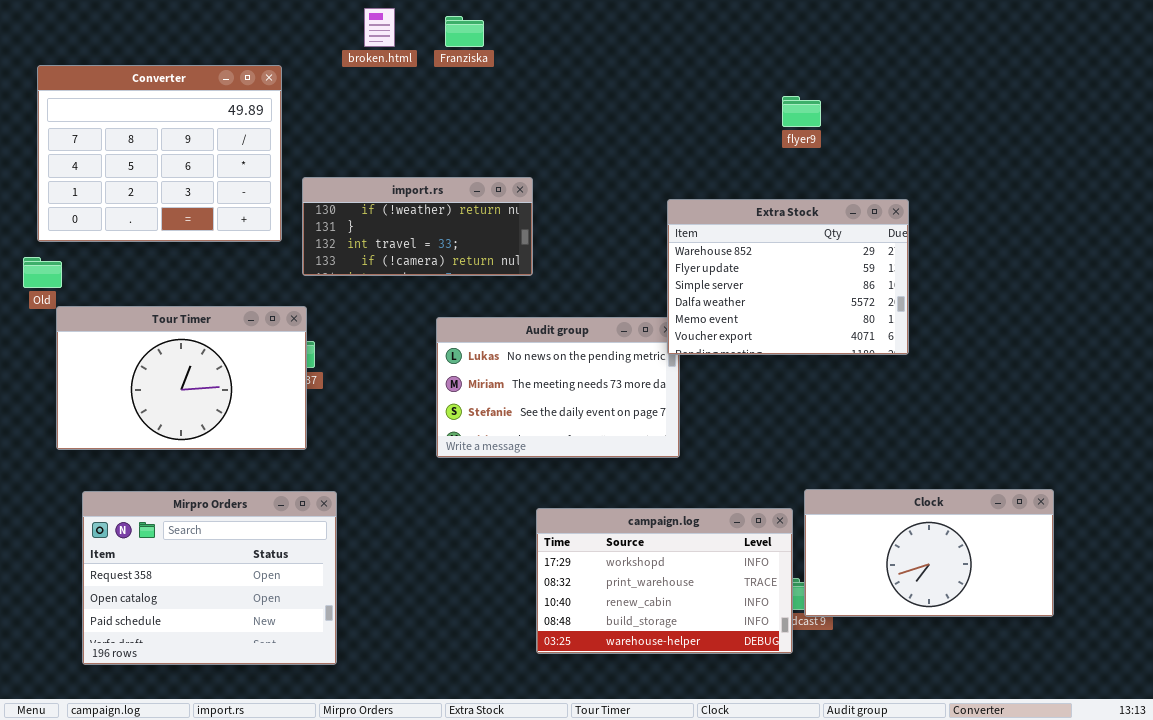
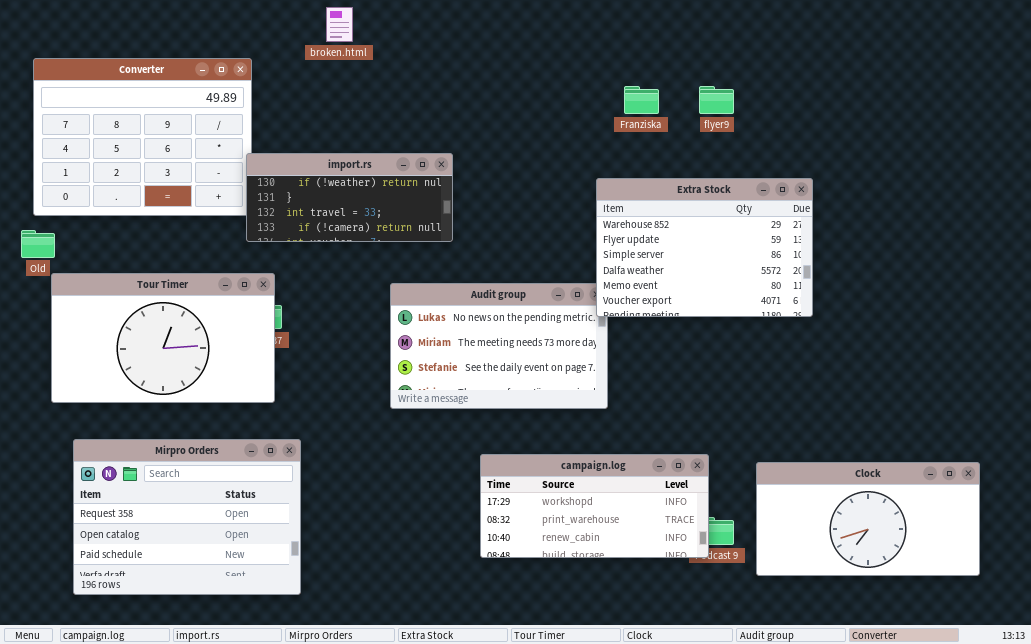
Franziska: [445,16,484,47] -> [624,86,659,114], moved
import.rs: [302,177,533,276] -> [246,153,453,242], moved
Clock: [804,489,1054,617] -> [756,462,980,576], moved
campaign.log: [536,508,793,654] -> [480,454,709,558], resized

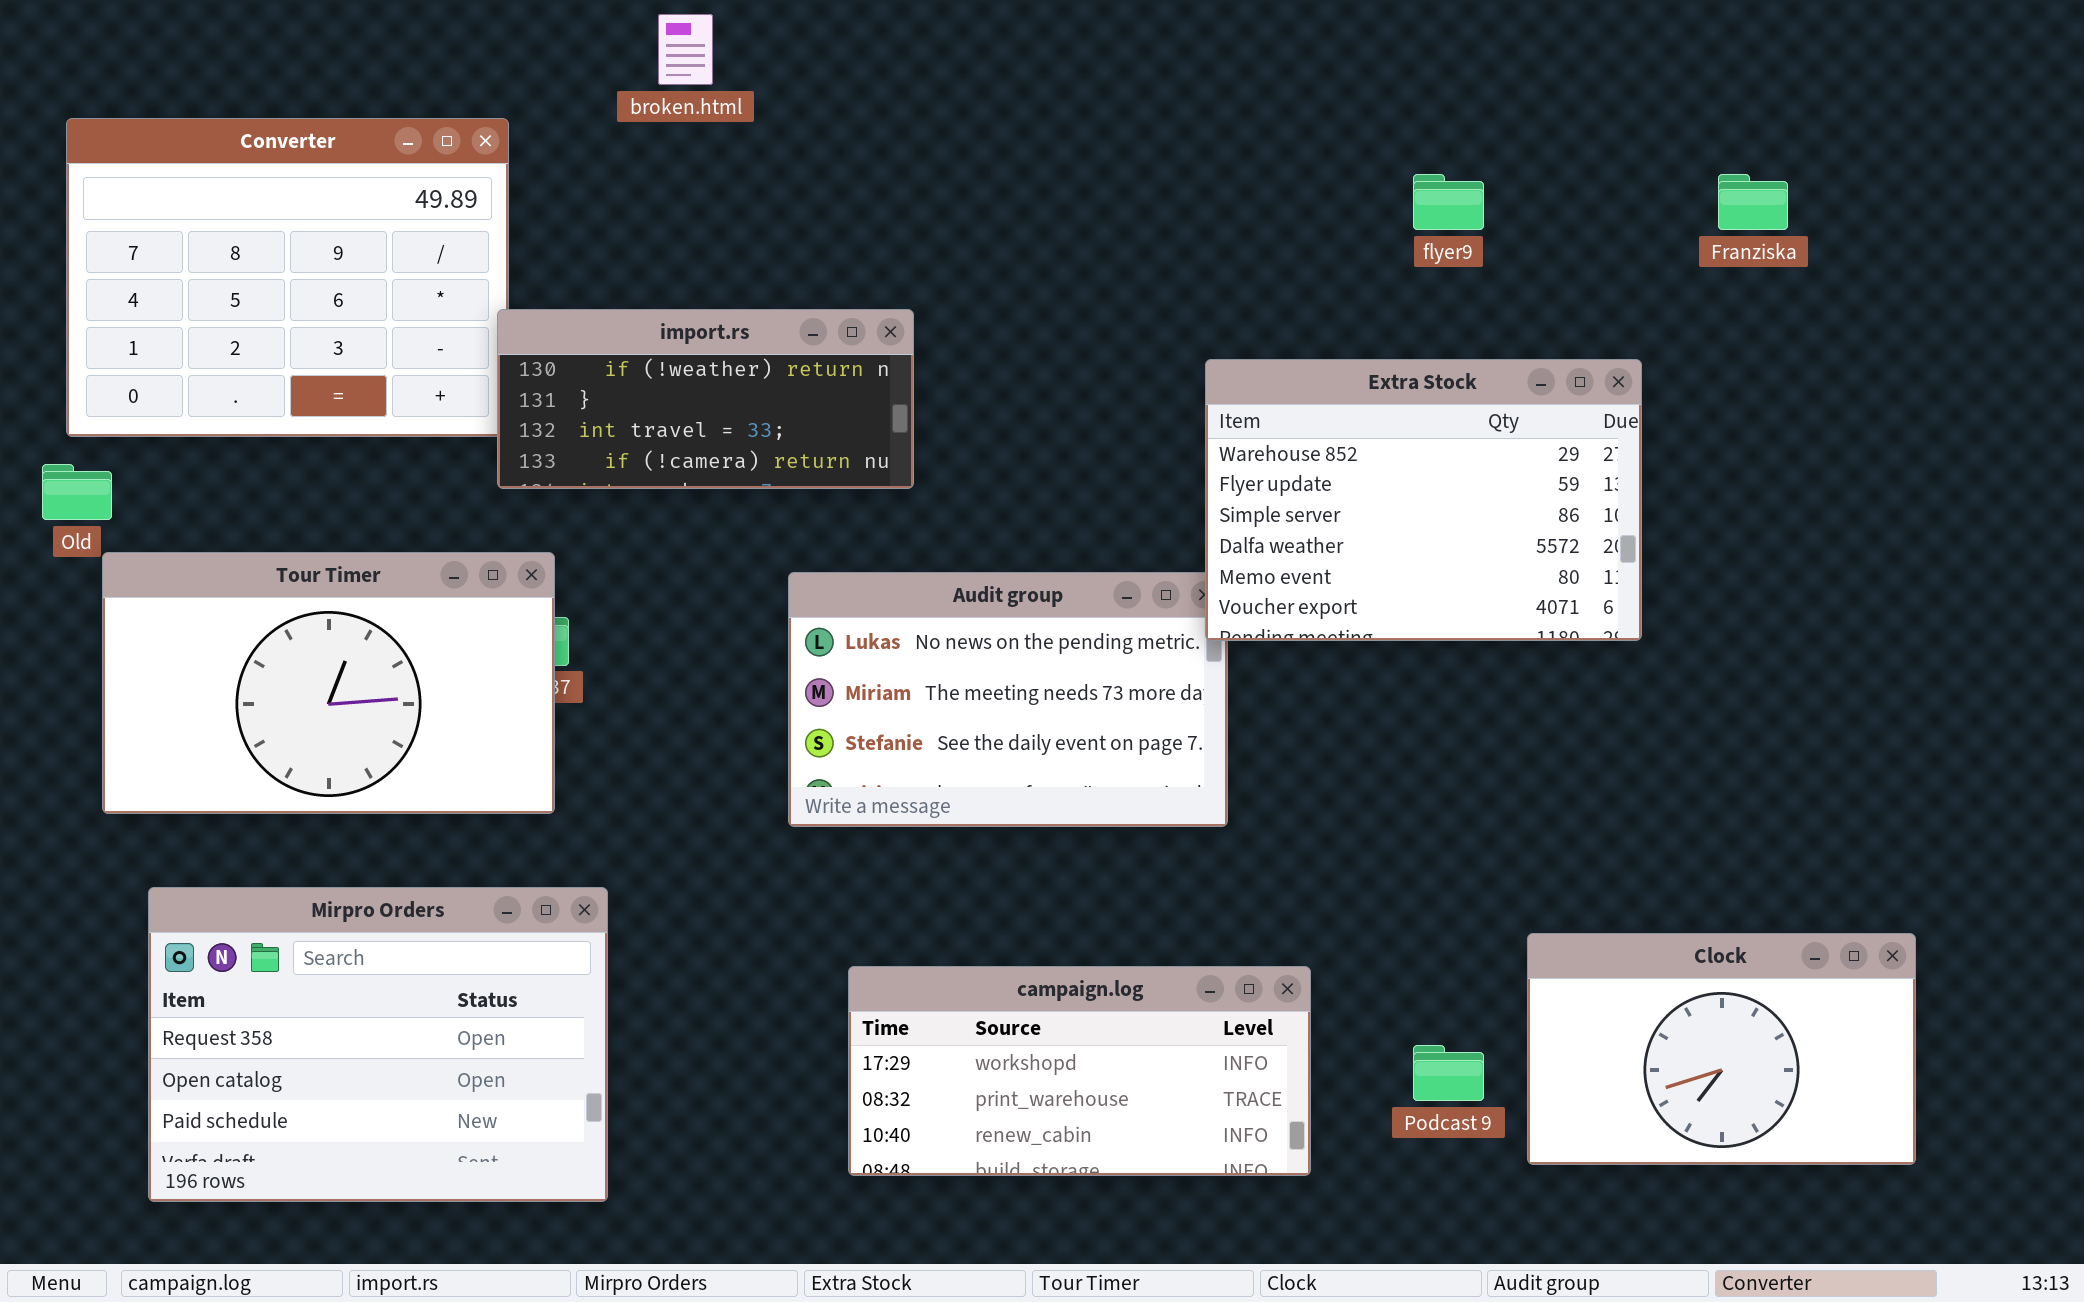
Franziska: [624,86,659,114] -> [1718,174,1788,230], moved
campaign.log: [480,454,709,558] -> [848,966,1311,1176], moved
Clock: [756,462,980,576] -> [1527,933,1916,1165], resized

